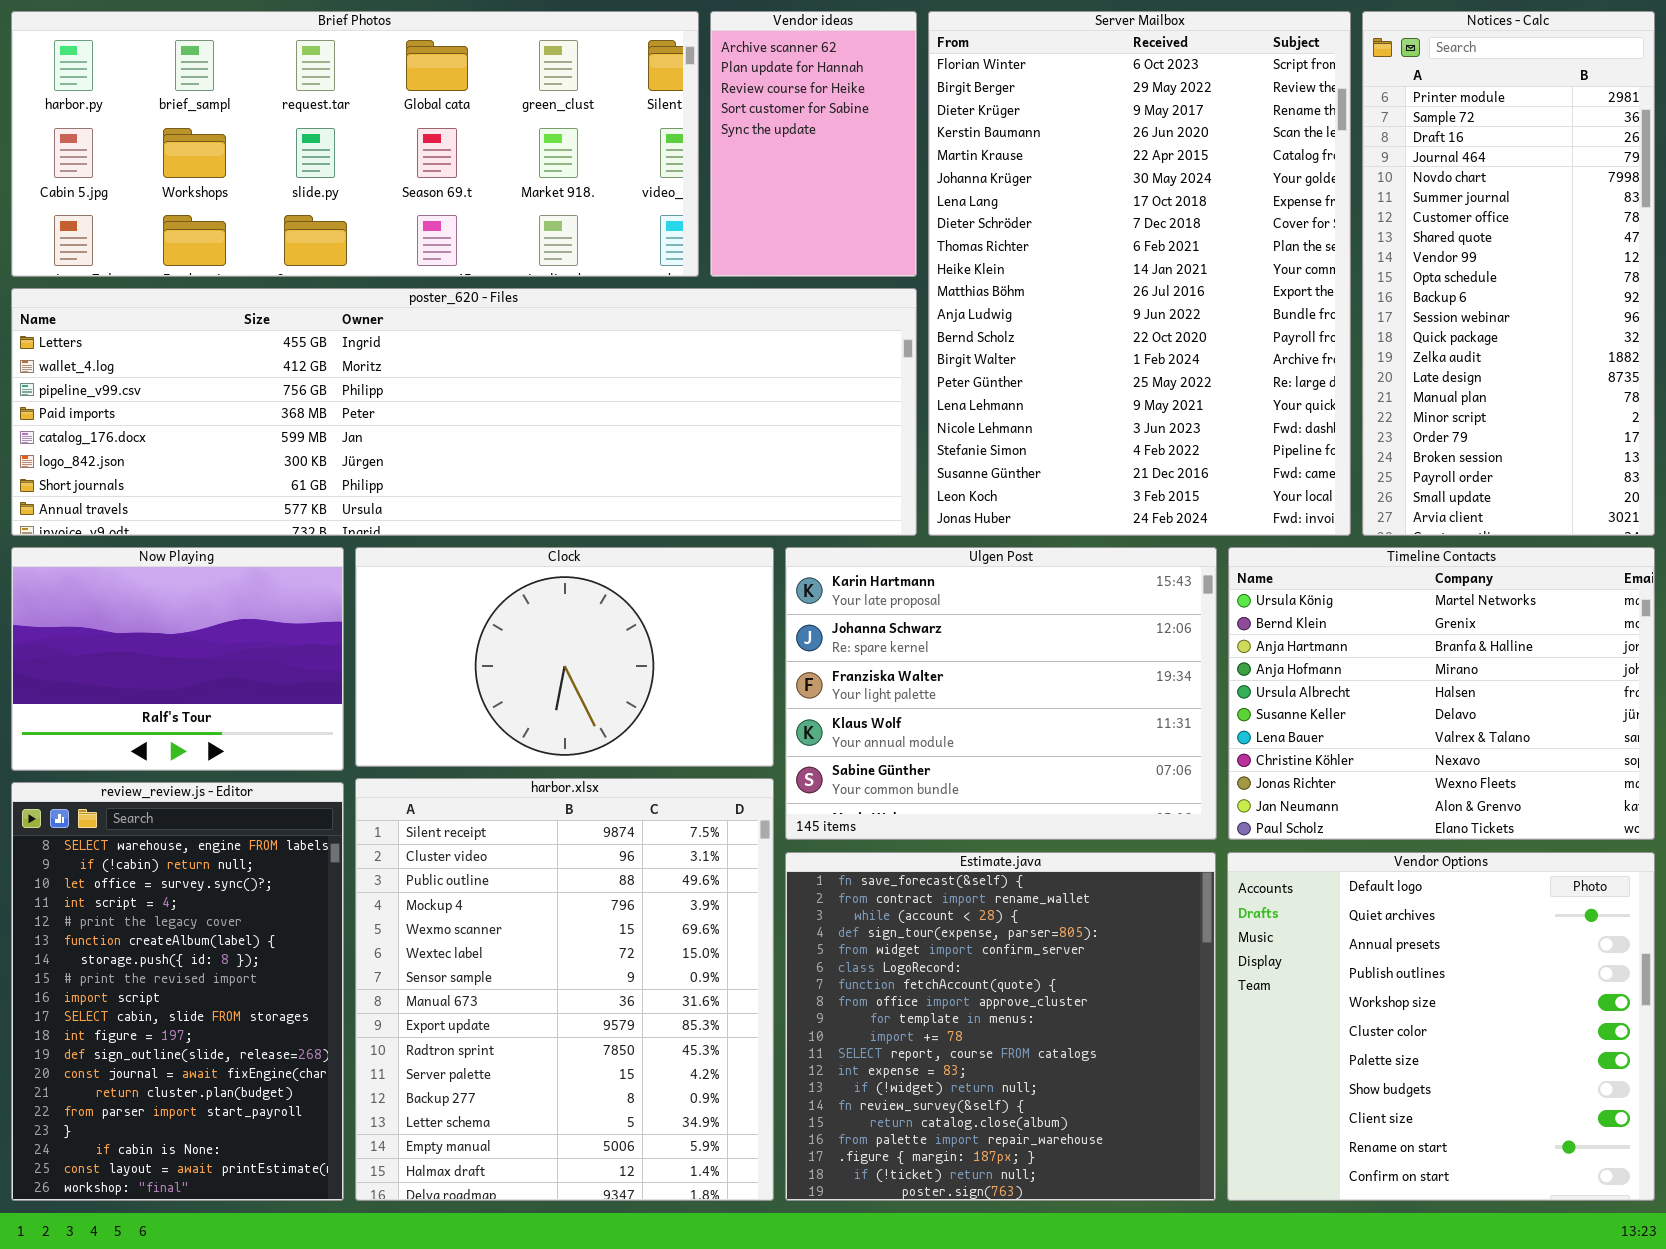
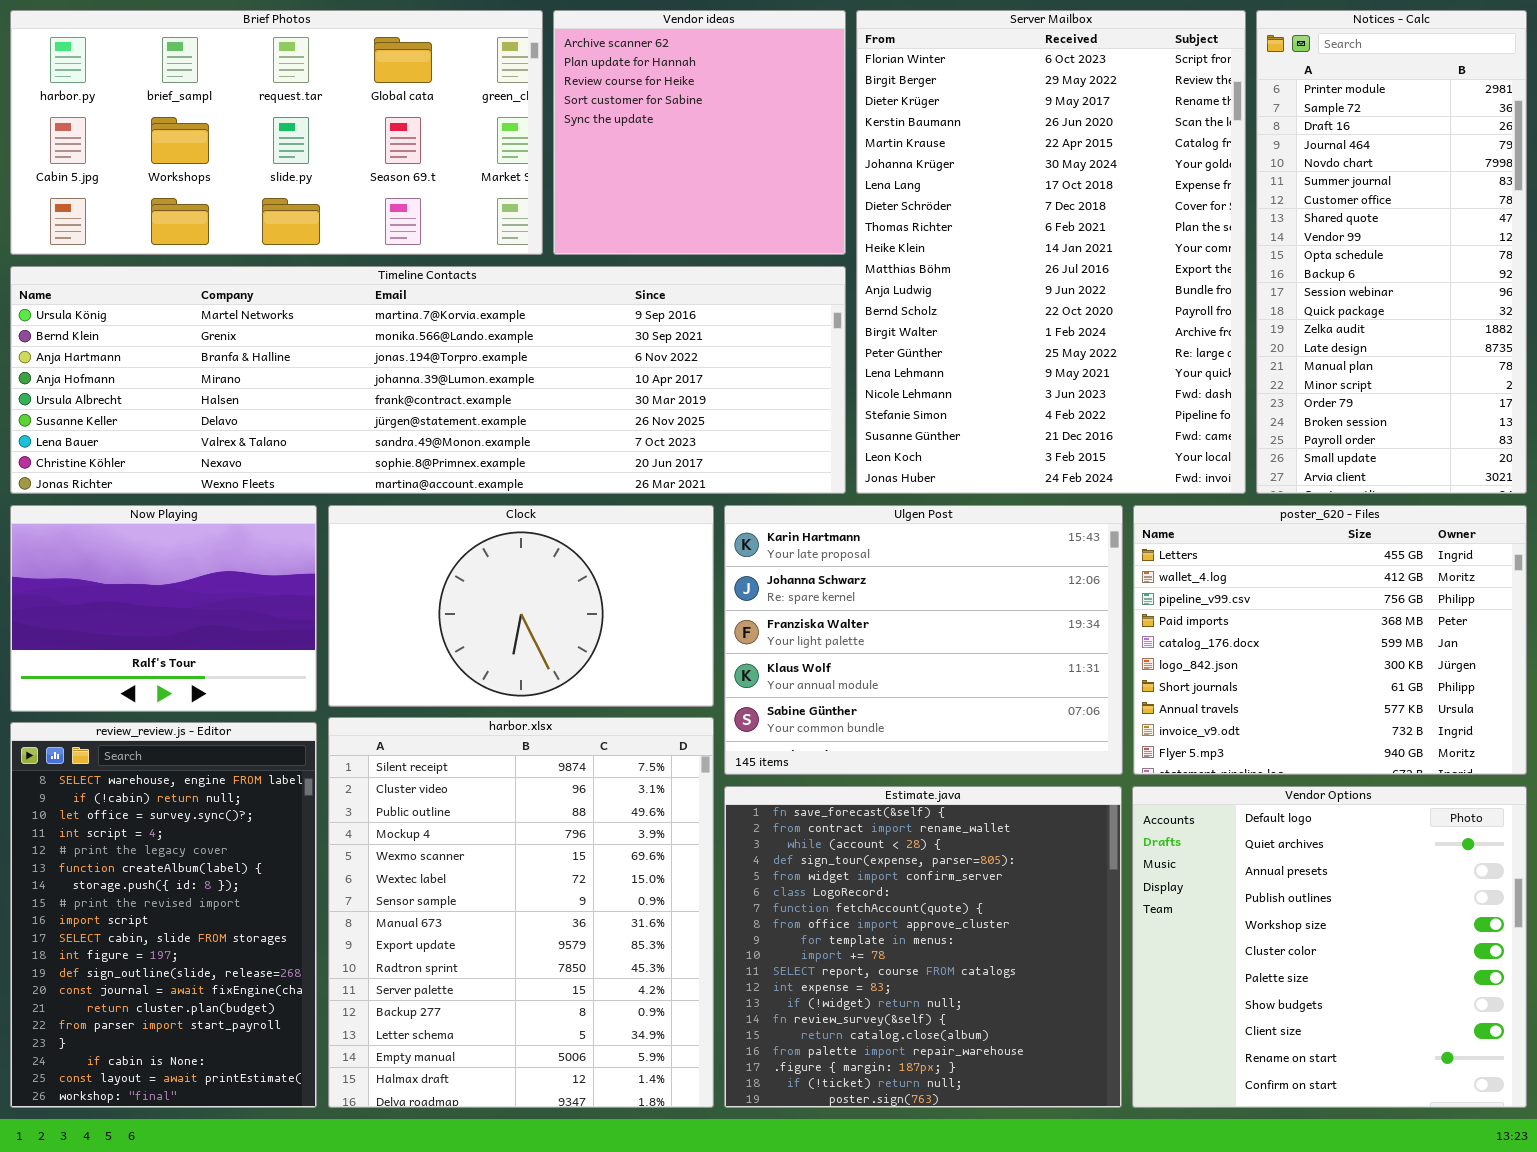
Brief Photos: [11,11,699,277] -> [10,10,543,255], resized
Vendor ideas: [710,11,917,277] -> [553,10,846,255], resized
poster_620 - Files: [11,288,917,536] -> [1133,505,1527,775], moved, resized
Timeline Contacts: [1228,547,1655,840] -> [10,266,846,494], moved, resized

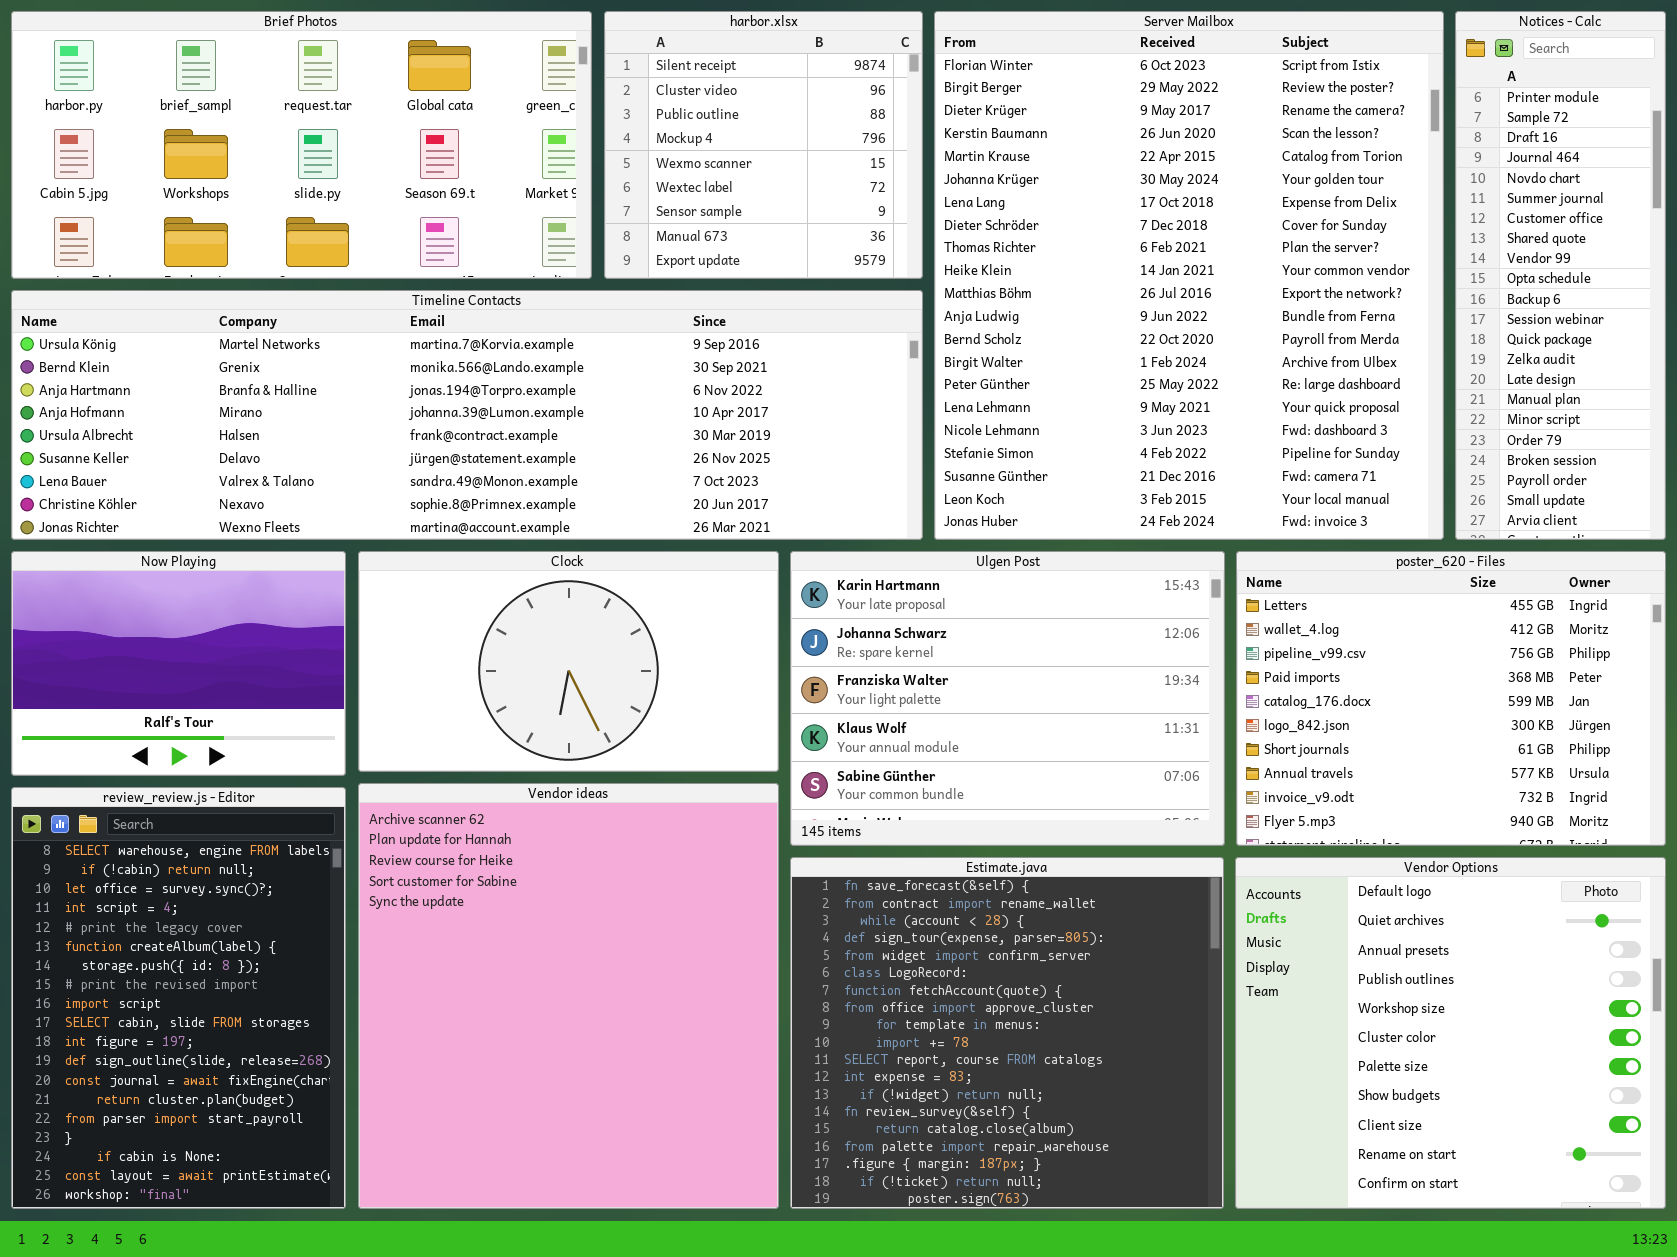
Vendor ideas: [553,10,846,255] -> [358,783,779,1209], moved, resized
Server Mailbox: [856,10,1246,494] -> [934,11,1444,540], resized
Notices - Calc: [1256,10,1527,494] -> [1455,11,1666,540], resized
harbor.xlsx: [328,717,714,1108] -> [604,11,923,279], moved, resized

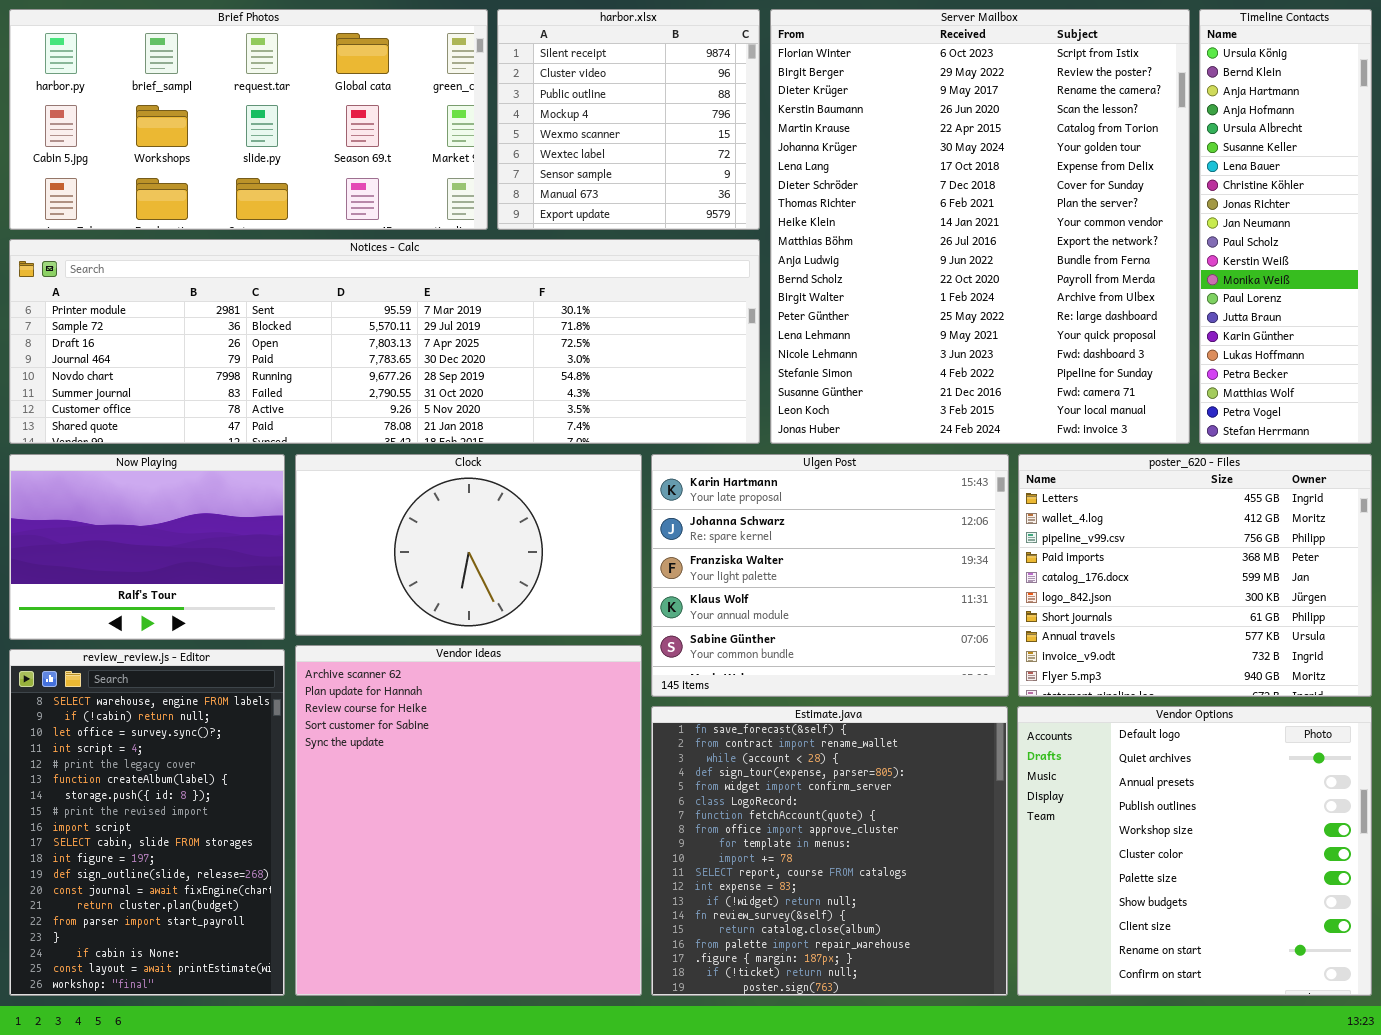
Notices - Calc: [1455,11,1666,540] -> [9,239,760,444], moved, resized
Timeline Contacts: [11,290,923,540] -> [1199,9,1372,444], moved, resized

